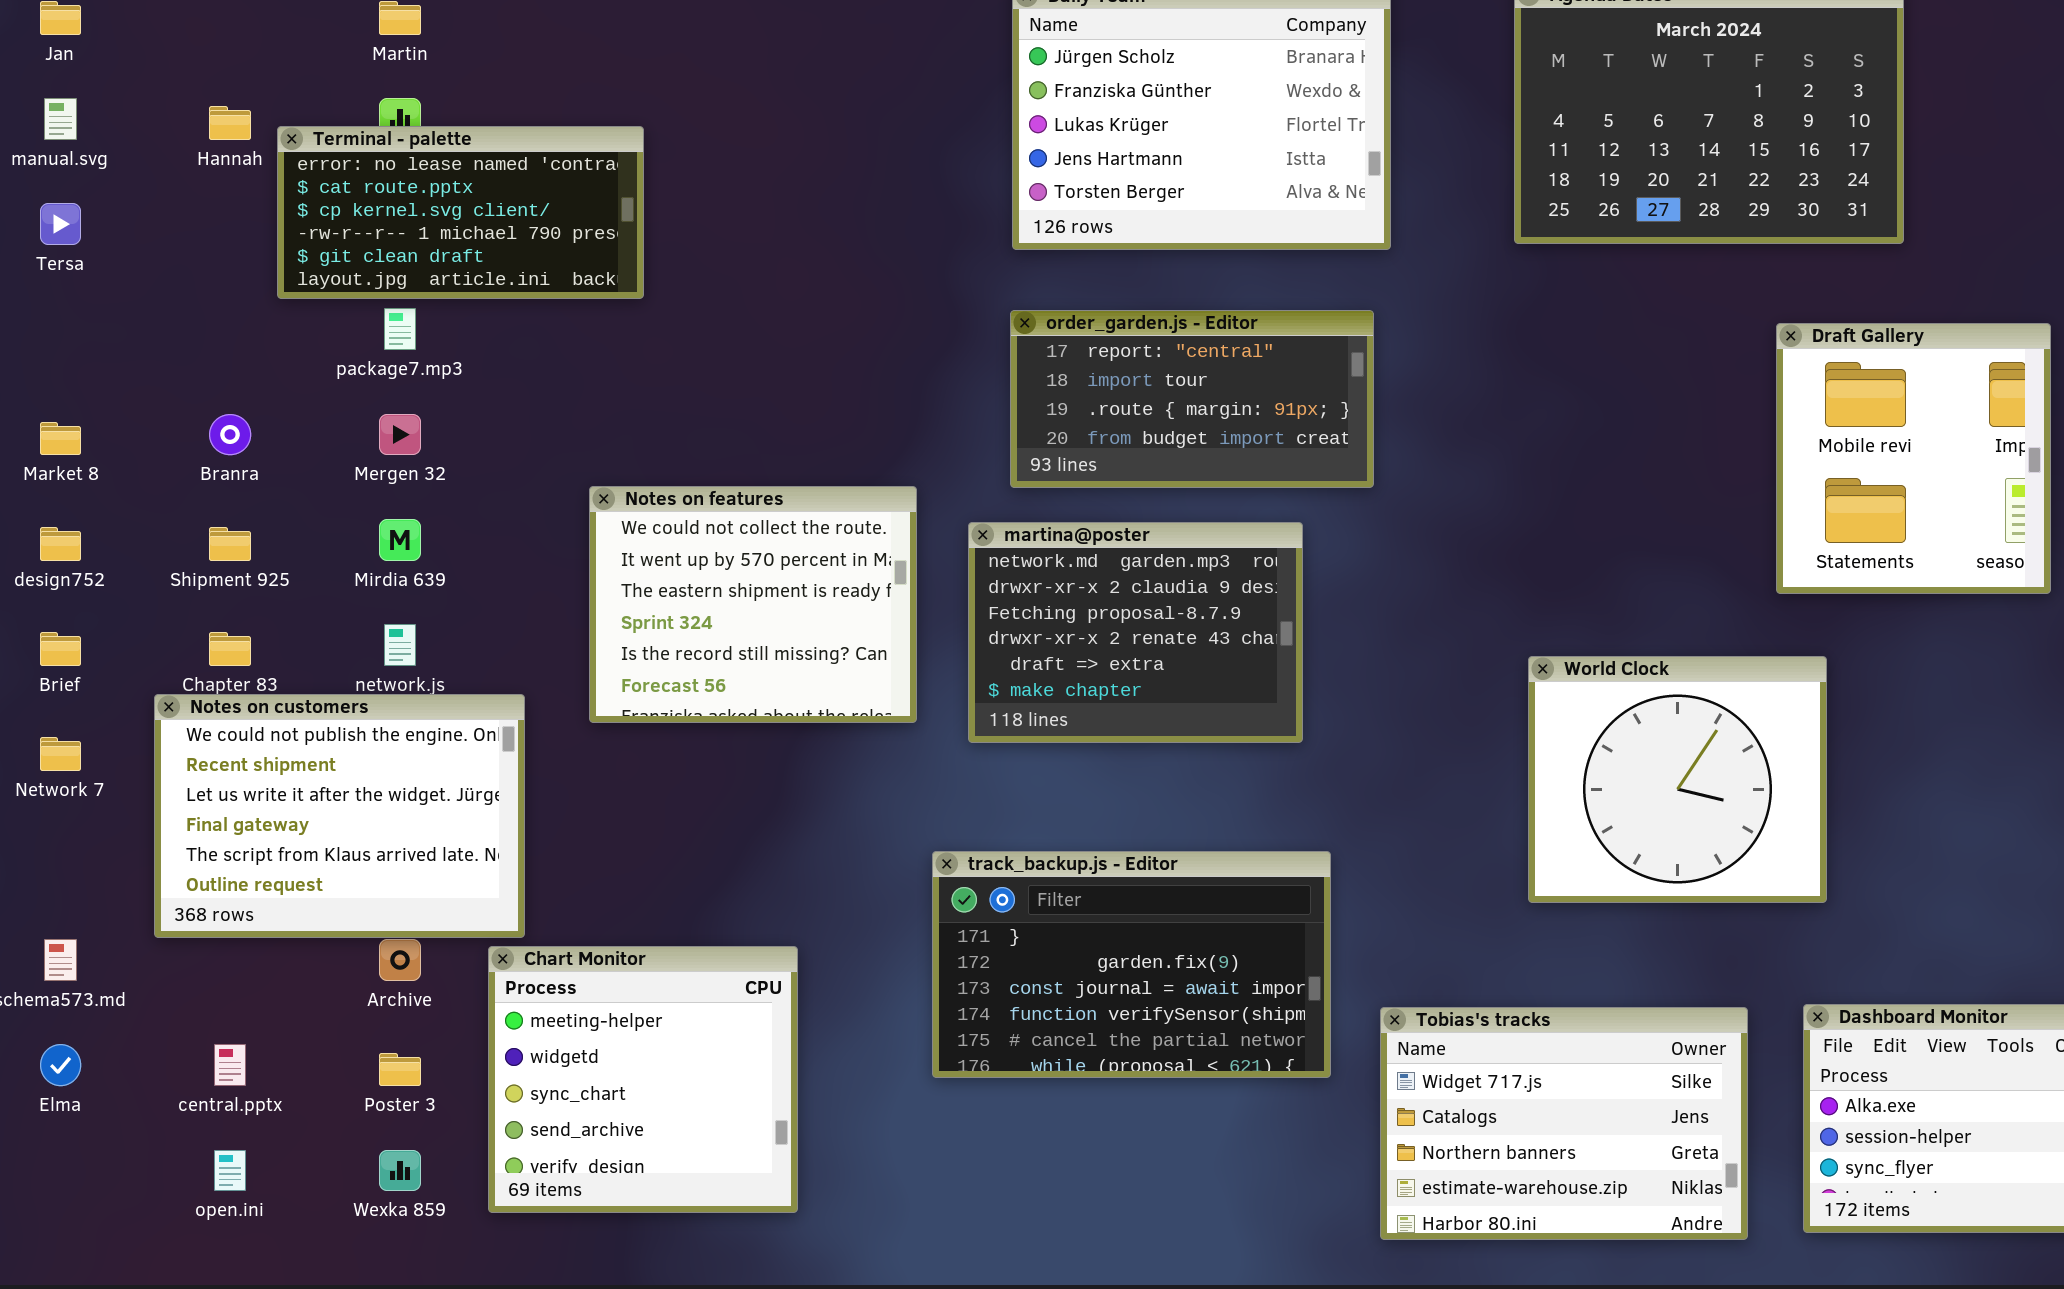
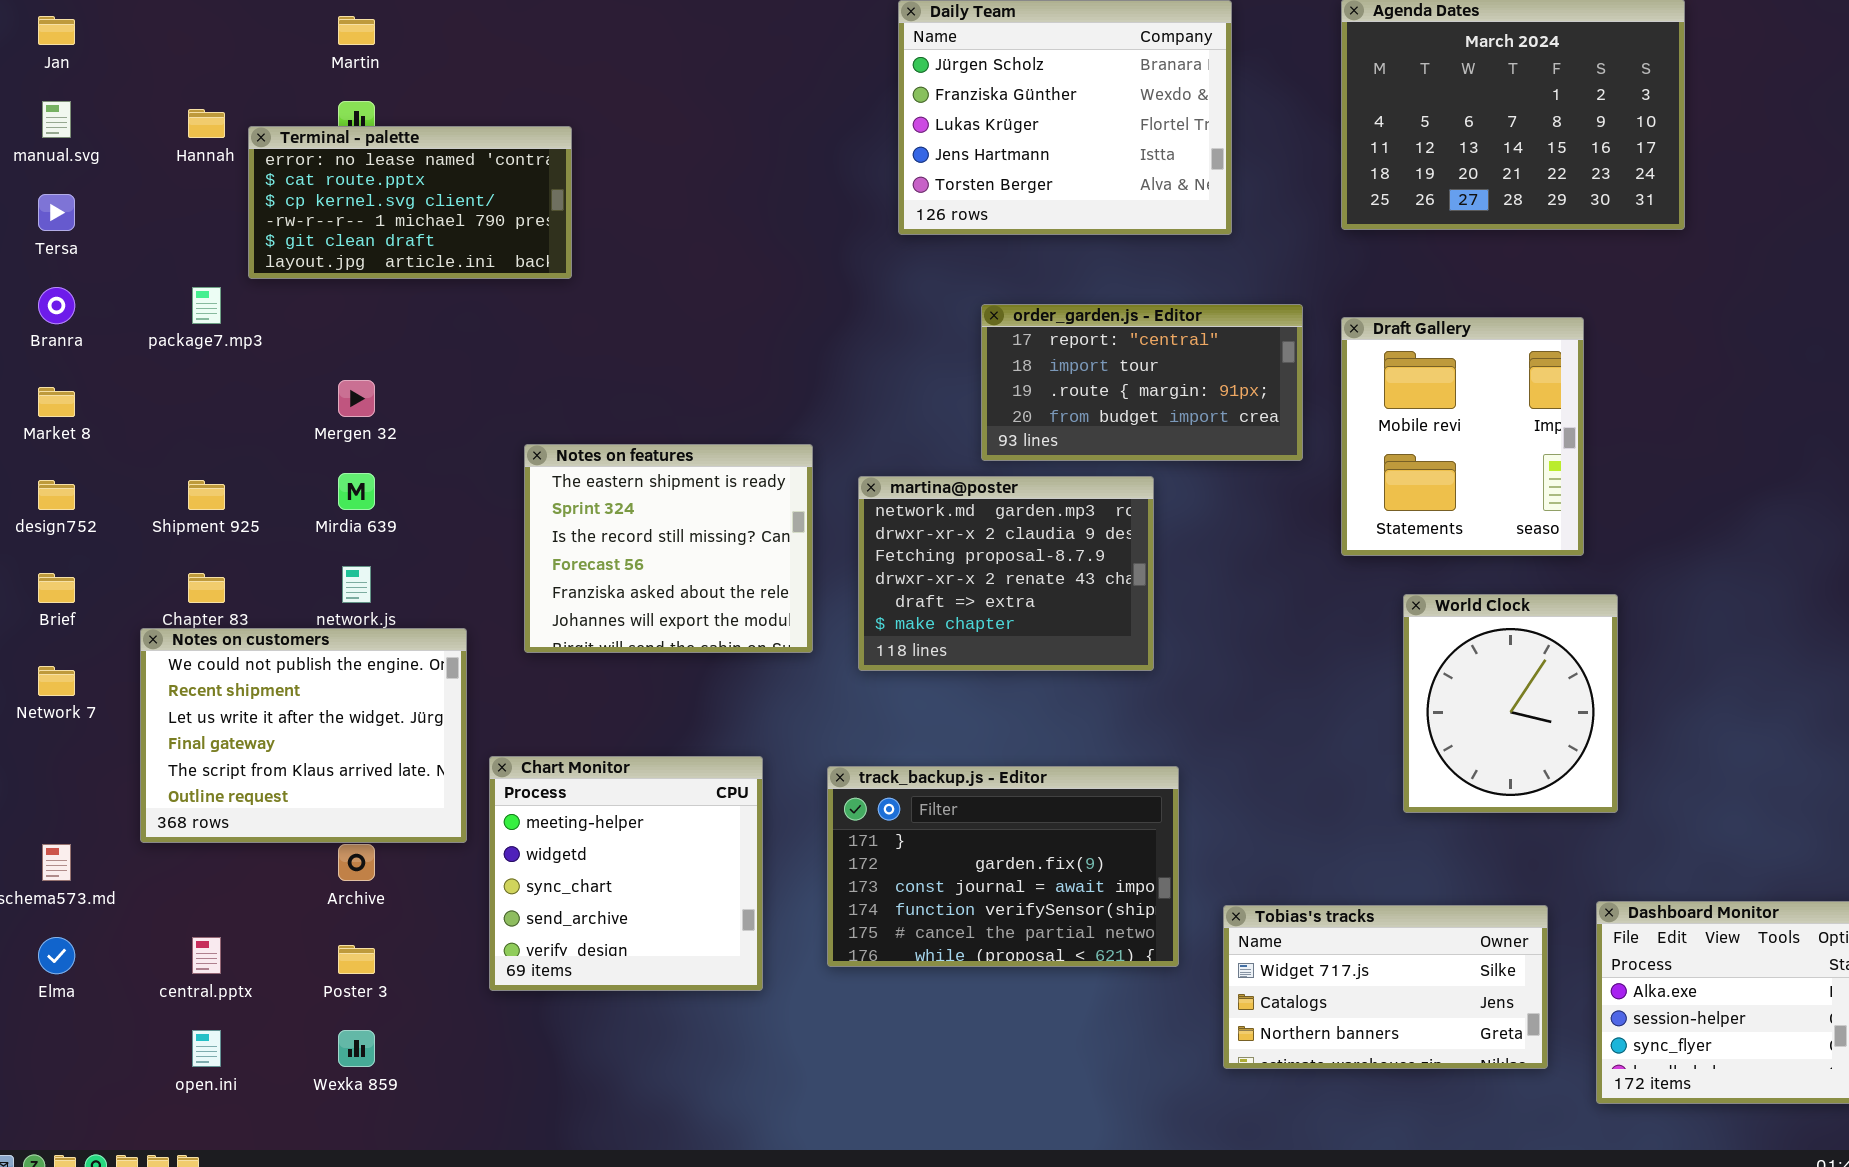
package7.mp3: [384,308,416,350] -> [192,287,221,324], moved
order_garden.js - Editor: [1010,310,1374,488] -> [981,304,1303,461], moved
Draft Gallery: [1776,323,2051,594] -> [1341,317,1584,556], moved
Branra: [209,414,251,455] -> [38,287,75,324], moved
Notes on features: [589,486,917,723] -> [524,444,813,653], scrolled down 2 rows
World Clock: [1528,656,1827,903] -> [1403,594,1618,813], resized
Chart Monitor: [488,946,798,1213] -> [489,756,763,991], moved
Tobias's tracks: [1380,1007,1748,1240] -> [1223,905,1548,1069], resized

